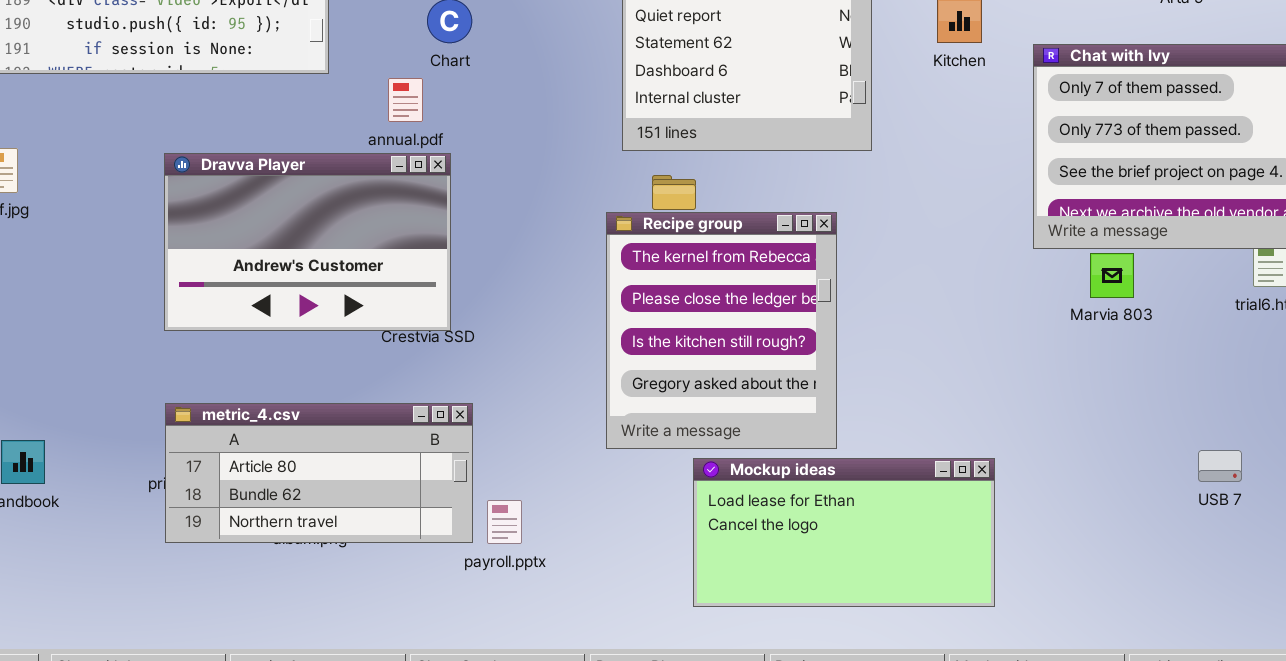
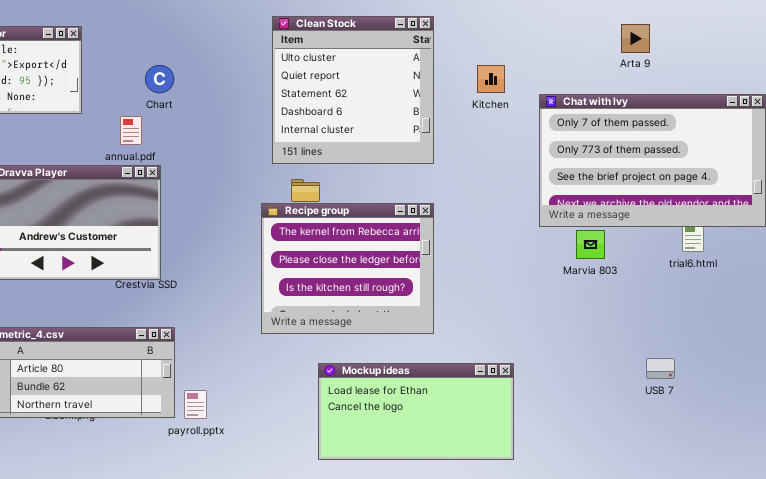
Recipe group: [606,212,837,449] -> [261,203,434,334], resized

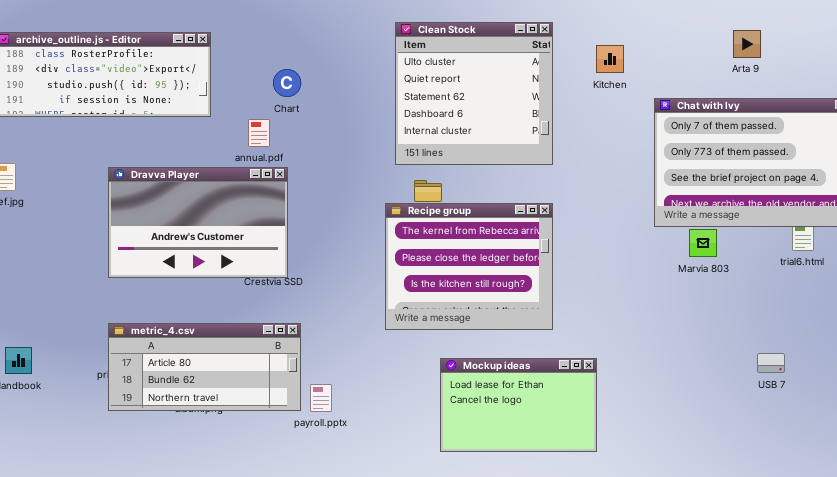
Kitchen: [477,65,505,93] -> [596,45,624,73], moved
Mockup ideas: [318,363,514,460] -> [440,358,597,452], resized

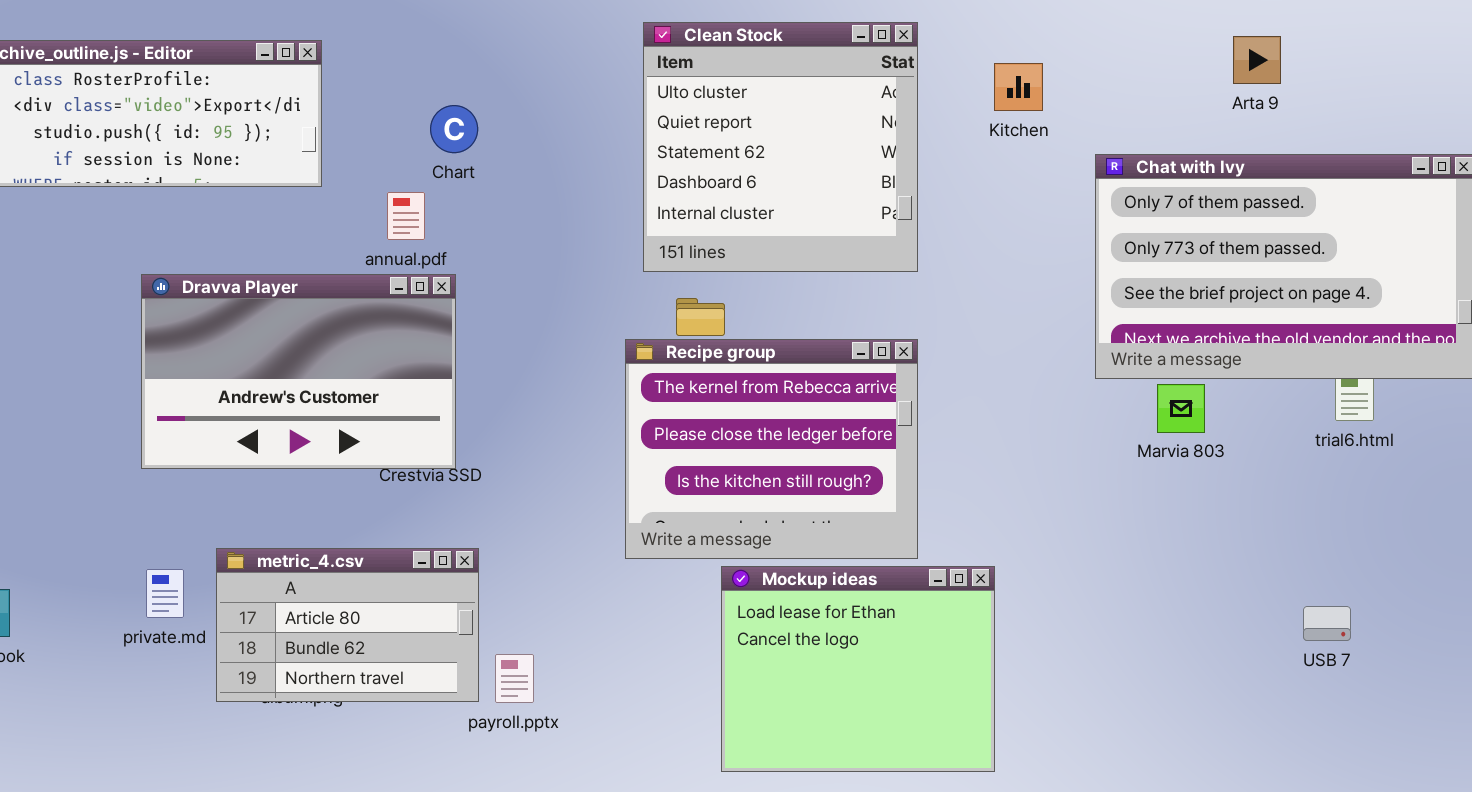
metric_4.csv: [108,323,301,411] -> [216,548,479,702], resized
USB 7: [757,353,785,373] -> [1303,606,1351,641], moved
Mockup ideas: [440,358,597,452] -> [721,566,995,772], resized

